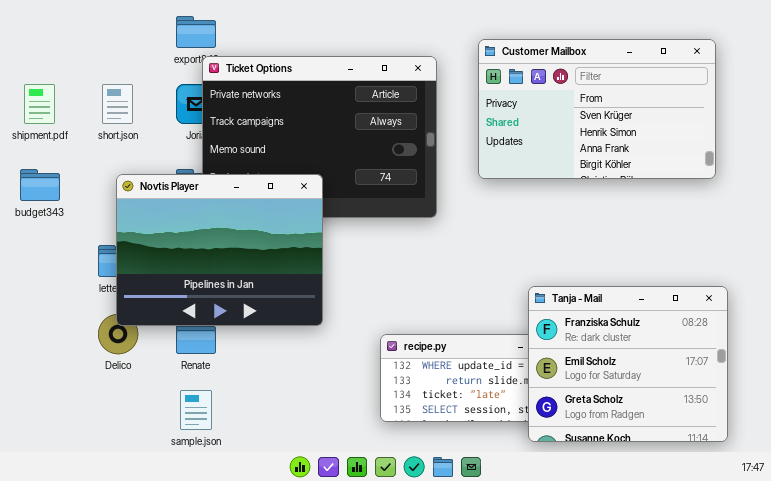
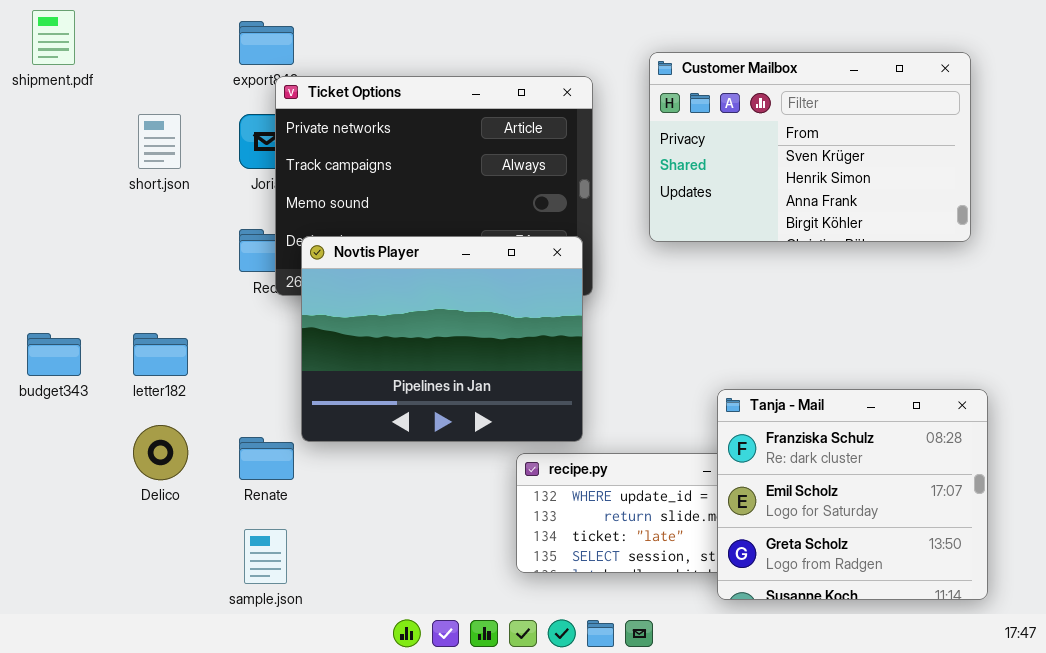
shipment.pdf: [24,84,55,124] -> [32,10,75,65], moved
budget343: [20,169,60,201] -> [27,333,81,376], moved
Novtis Player: [116,174,323,326] -> [301,236,583,442], moved

